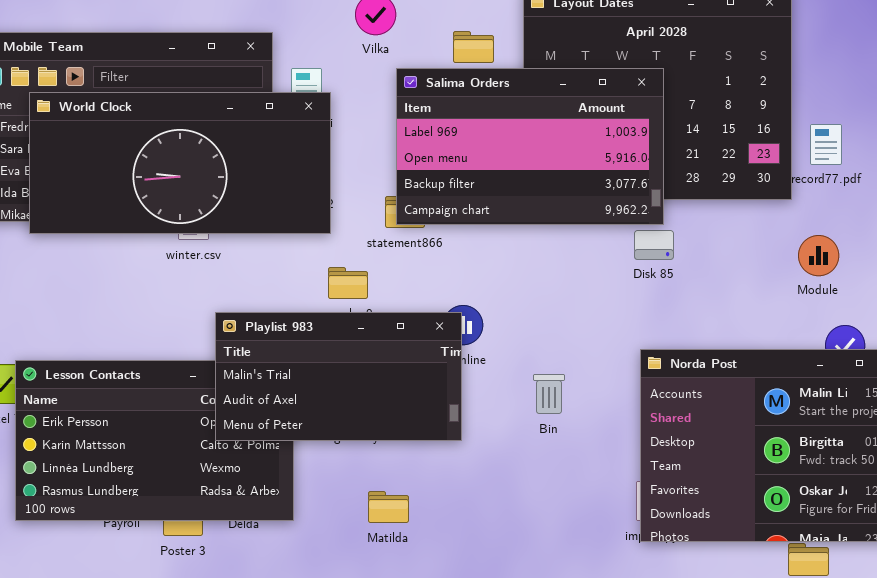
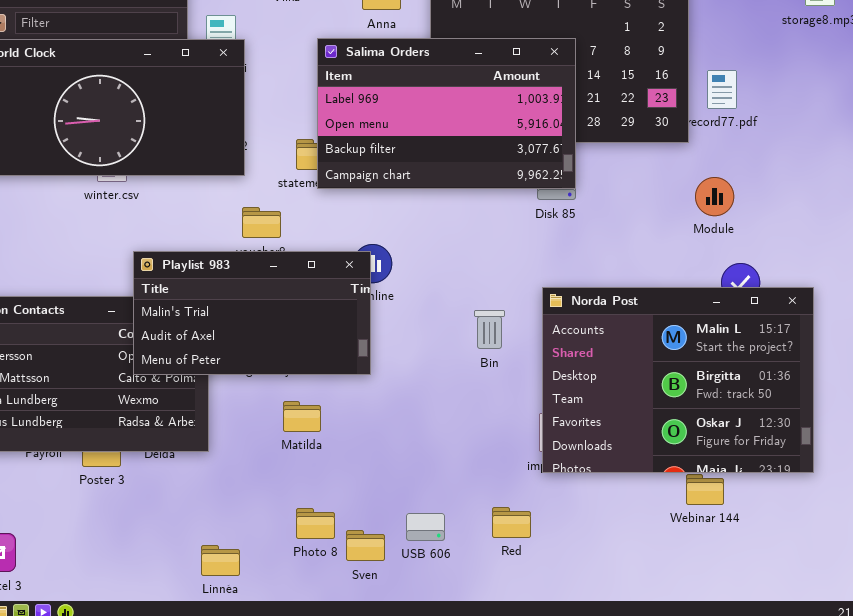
Salima Orders: [396,68,664,225] -> [317,38,576,189], moved
Bin: [533,374,565,414] -> [474,310,505,349], moved
Matilda: [368,491,409,523] -> [283,401,321,432], moved

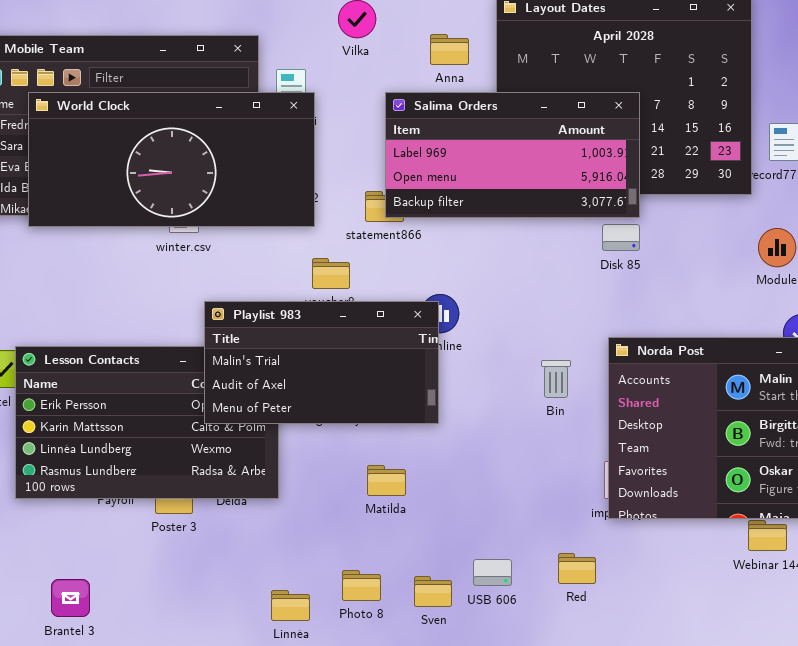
Salima Orders: [317,38,576,189] -> [385,92,640,218], resized
Matilda: [283,401,321,432] -> [367,465,406,496], moved
Photo 8: [296,508,335,539] -> [342,570,381,601], moved

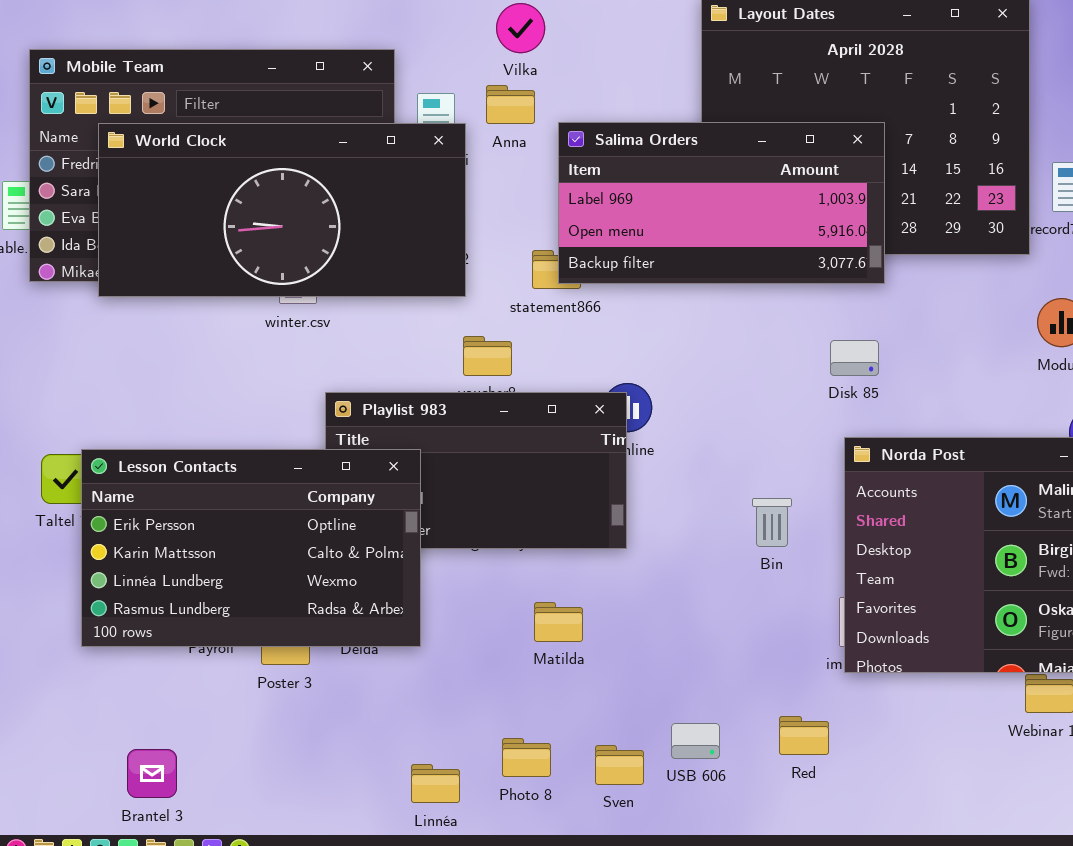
Anna: [430,34,469,65] -> [486,85,535,124], moved
Disk 85: [602,224,640,251] -> [830,340,879,376], moved
Lesson Contacts: [15,346,279,499] -> [81,449,421,647], raised
Bin: [541,360,571,398] -> [752,498,792,547], moved

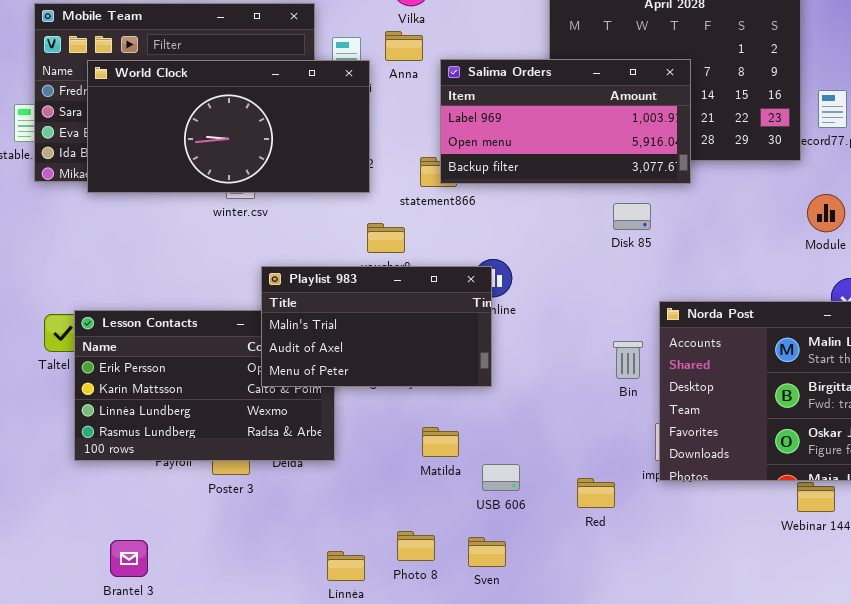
Disk 85: [830,340,879,376] -> [613,203,651,230], moved
Playlist 983: [325,392,627,549] -> [261,266,492,387], raised
Bin: [752,498,792,547] -> [613,341,643,379], moved
Red: [779,716,829,755] -> [577,478,615,508], moved
USB 606: [671,723,720,759] -> [482,464,520,491], moved

